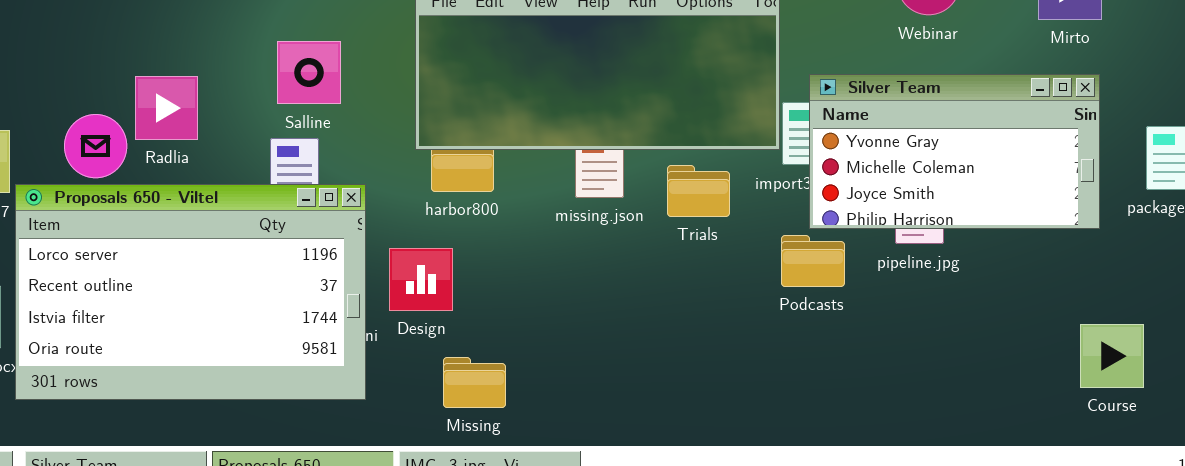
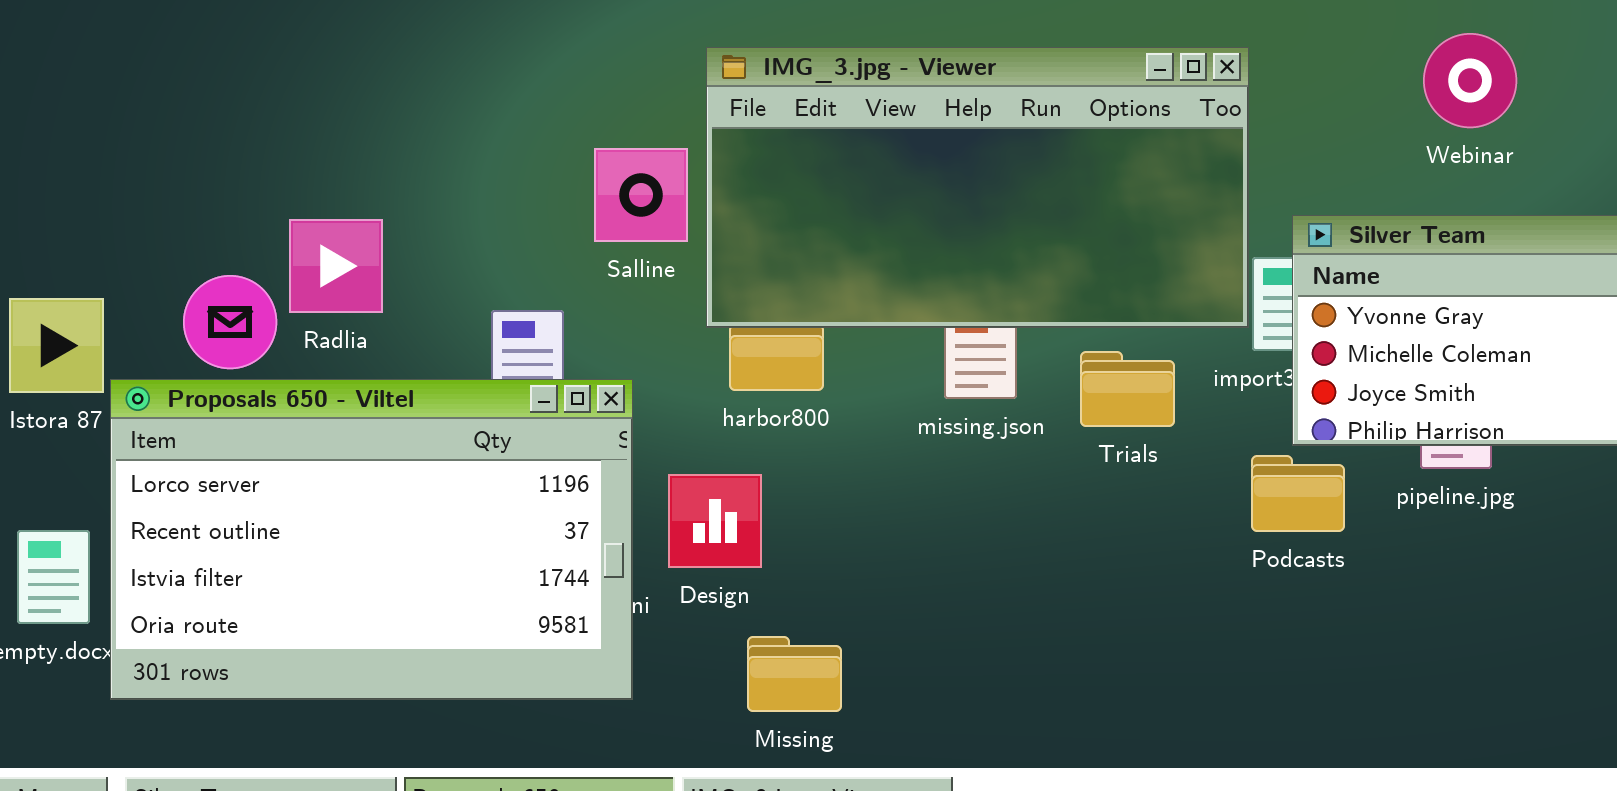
Salline: [277,41,341,104] -> [594,148,688,242], moved

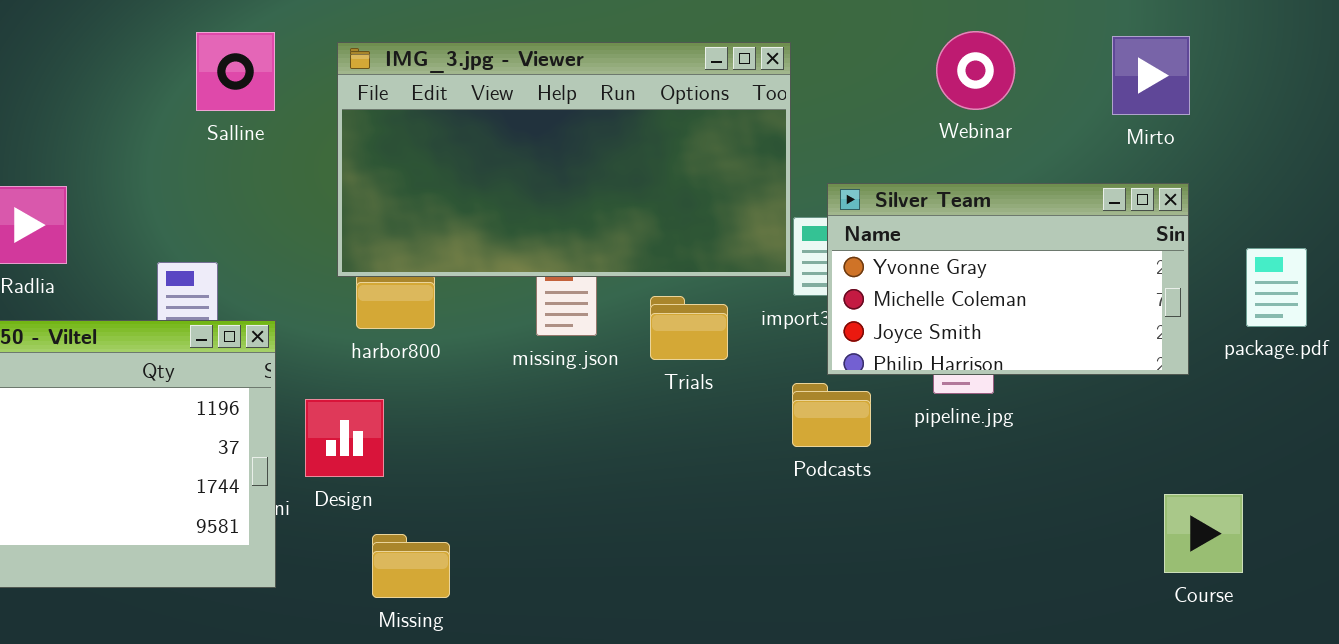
Salline: [594,148,688,242] -> [196,32,275,111], moved

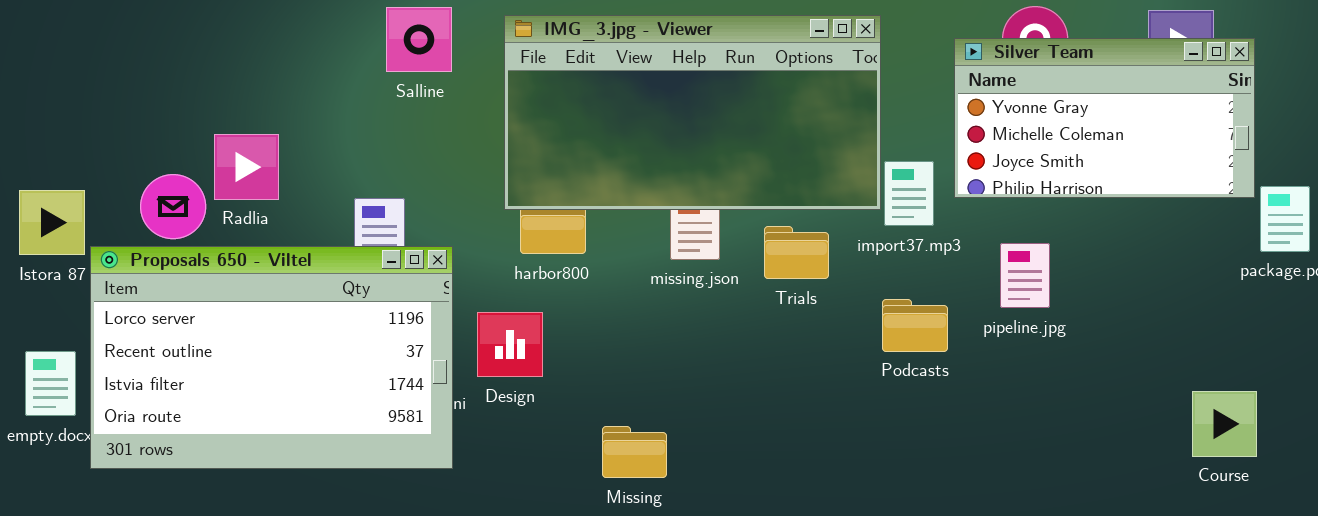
Silver Team: [827,183,1189,375] -> [954,38,1255,198], moved
Missing: [372,534,450,598] -> [602,426,667,478], moved

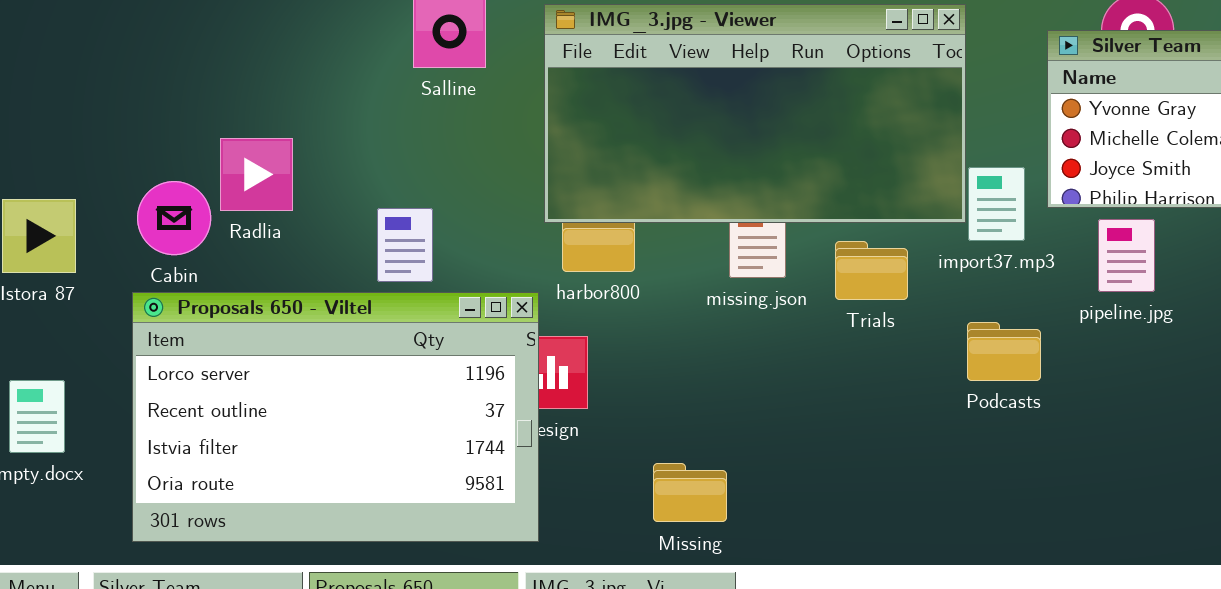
pipeline.jpg: [1000,243,1050,308] -> [1098,219,1155,292], moved
Proposals 650 - Viltel: [90,246,453,469] -> [132,292,539,542], moved

